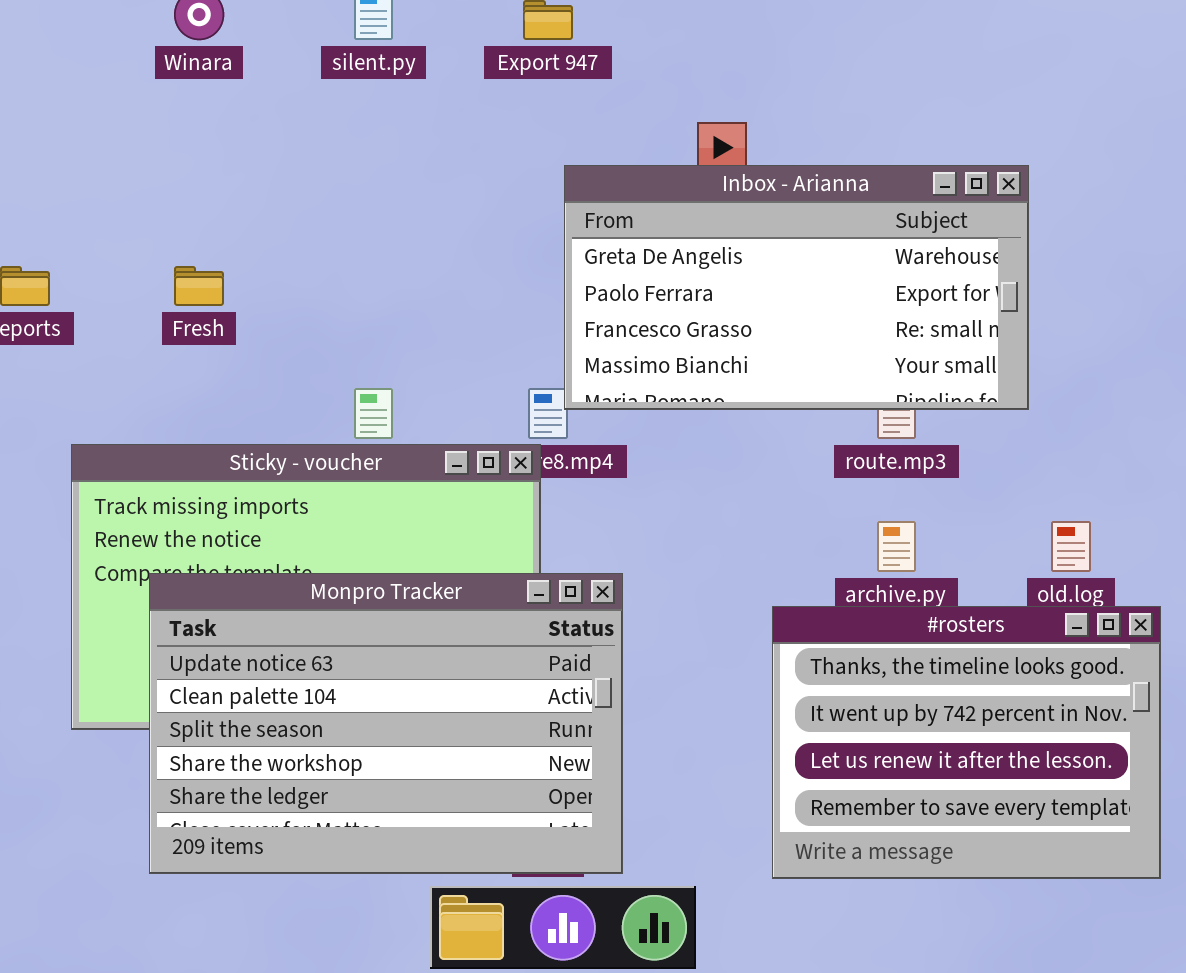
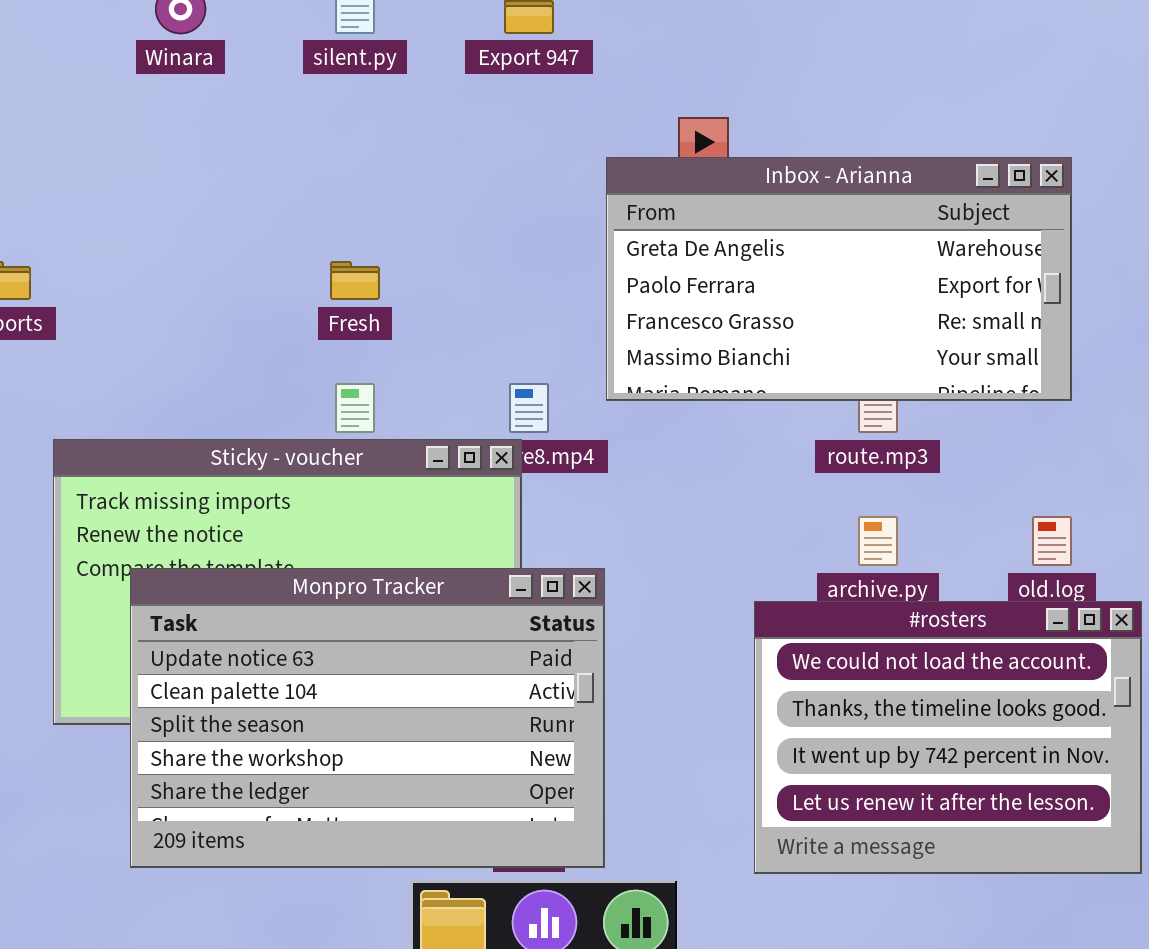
Inbox - Arianna: [564,165,1029,410] -> [606,157,1072,401], moved
Fresh: [174,266,224,306] -> [330,261,380,300], moved
#rosters: [772,606,1161,879] -> [754,601,1142,874], scrolled up 1 row

